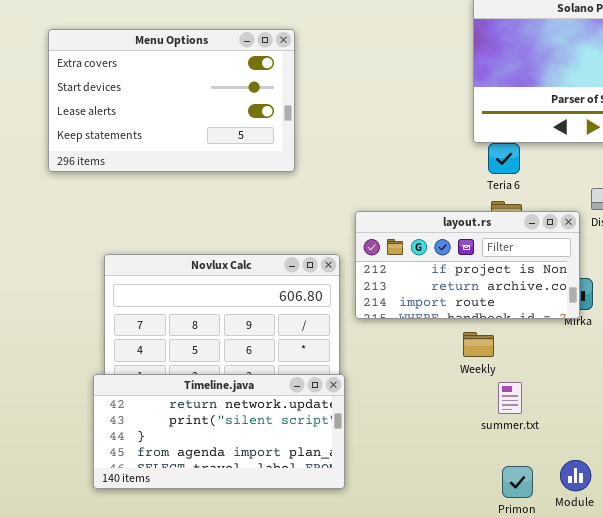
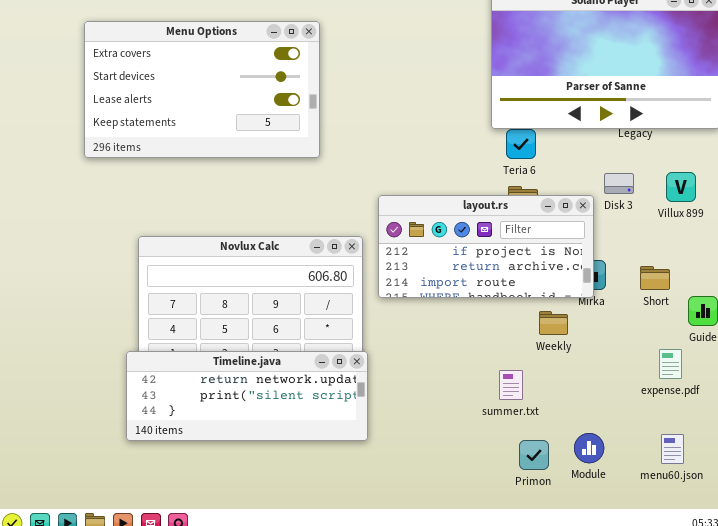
Weekly: [463,332,494,357] -> [539,311,568,335], moved
Timeline.java: [93,374,345,489] -> [126,351,368,441], resized
summer.txt: [498,382,522,414] -> [499,370,523,400], moved

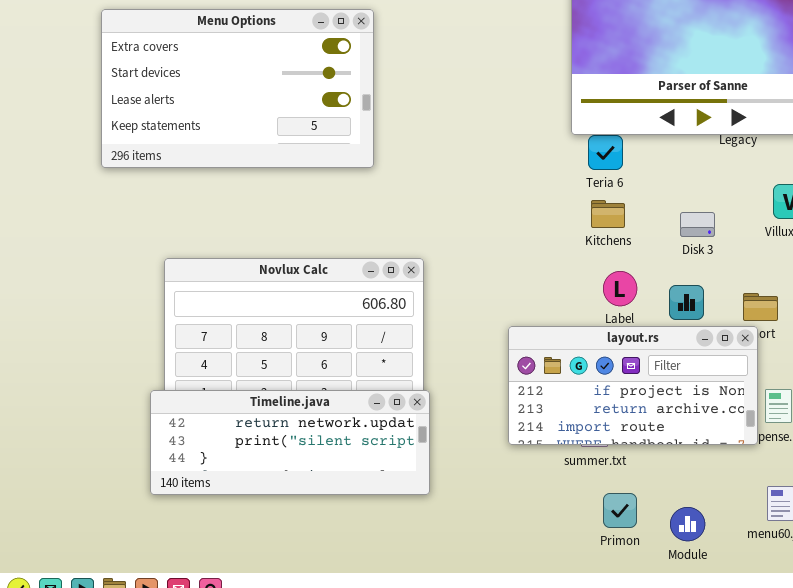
Disk 3: [604,173,634,194] -> [680,212,715,237], moved
layout.rs: [378,195,594,298] -> [508,326,758,445], moved
Module: [574,433,604,463] -> [670,507,705,541], moved

